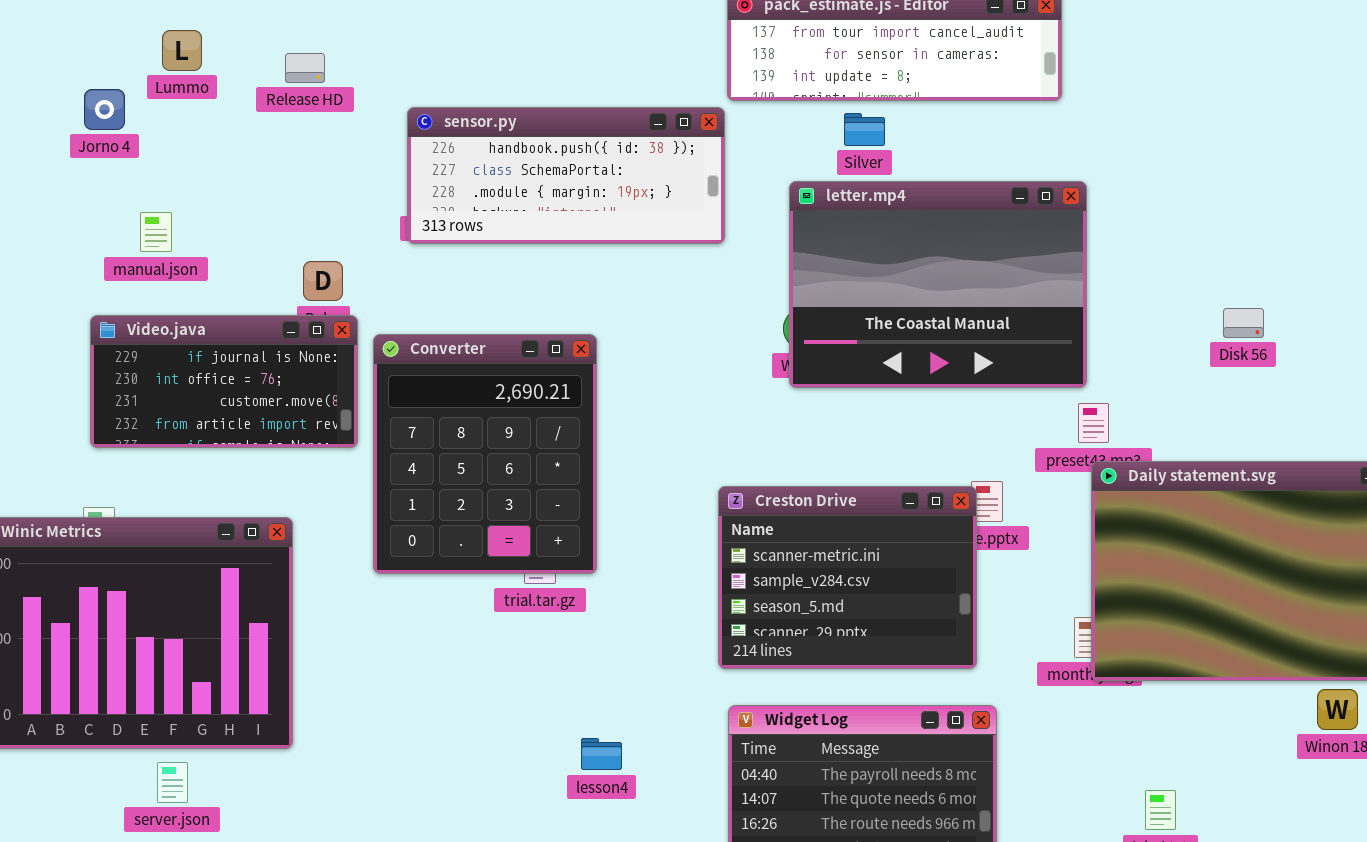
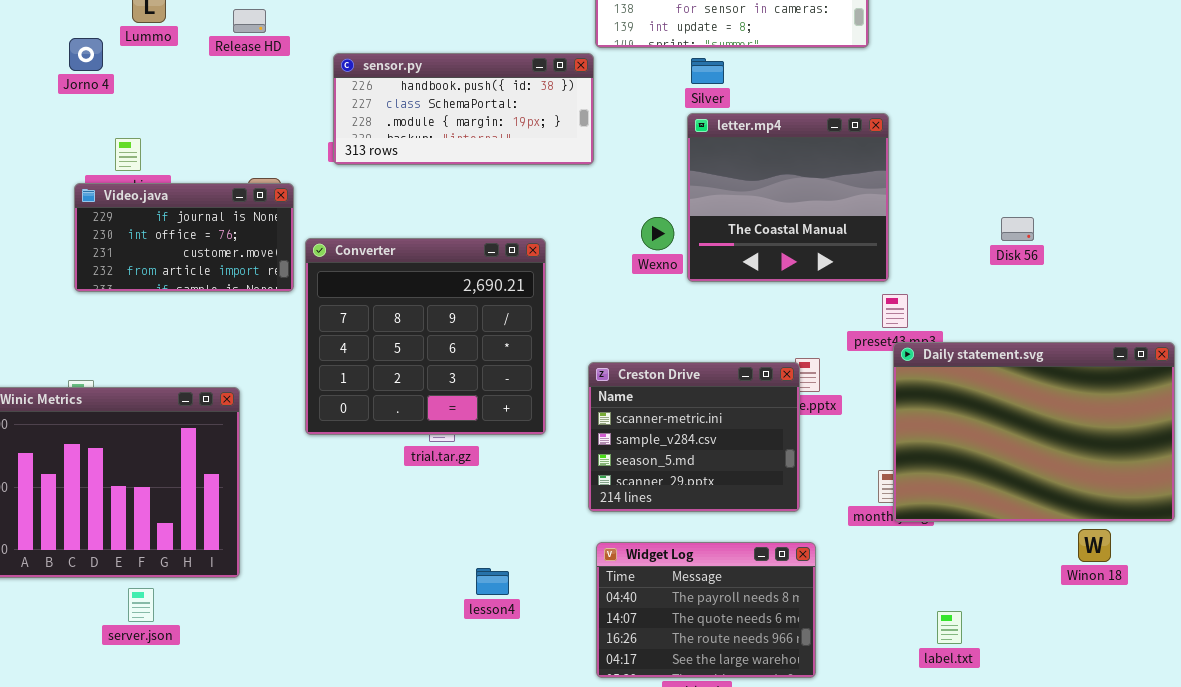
letter.mp4: [789,181,1087,388] -> [687,113,889,282], resized
Video.java: [90,315,358,448] -> [74,183,294,292], moved
Converter: [373,334,597,574] -> [305,238,546,435], resized

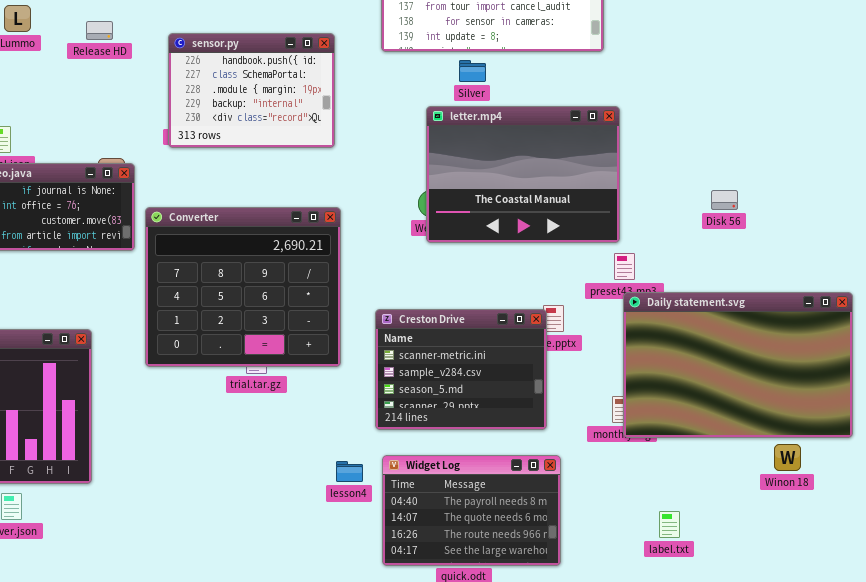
sensor.py: [333,53,594,165] -> [168,33,335,148], resized
letter.mp4: [687,113,889,282] -> [426,106,620,243], resized
lesson4: [476,568,509,595] -> [336,461,363,482], moved

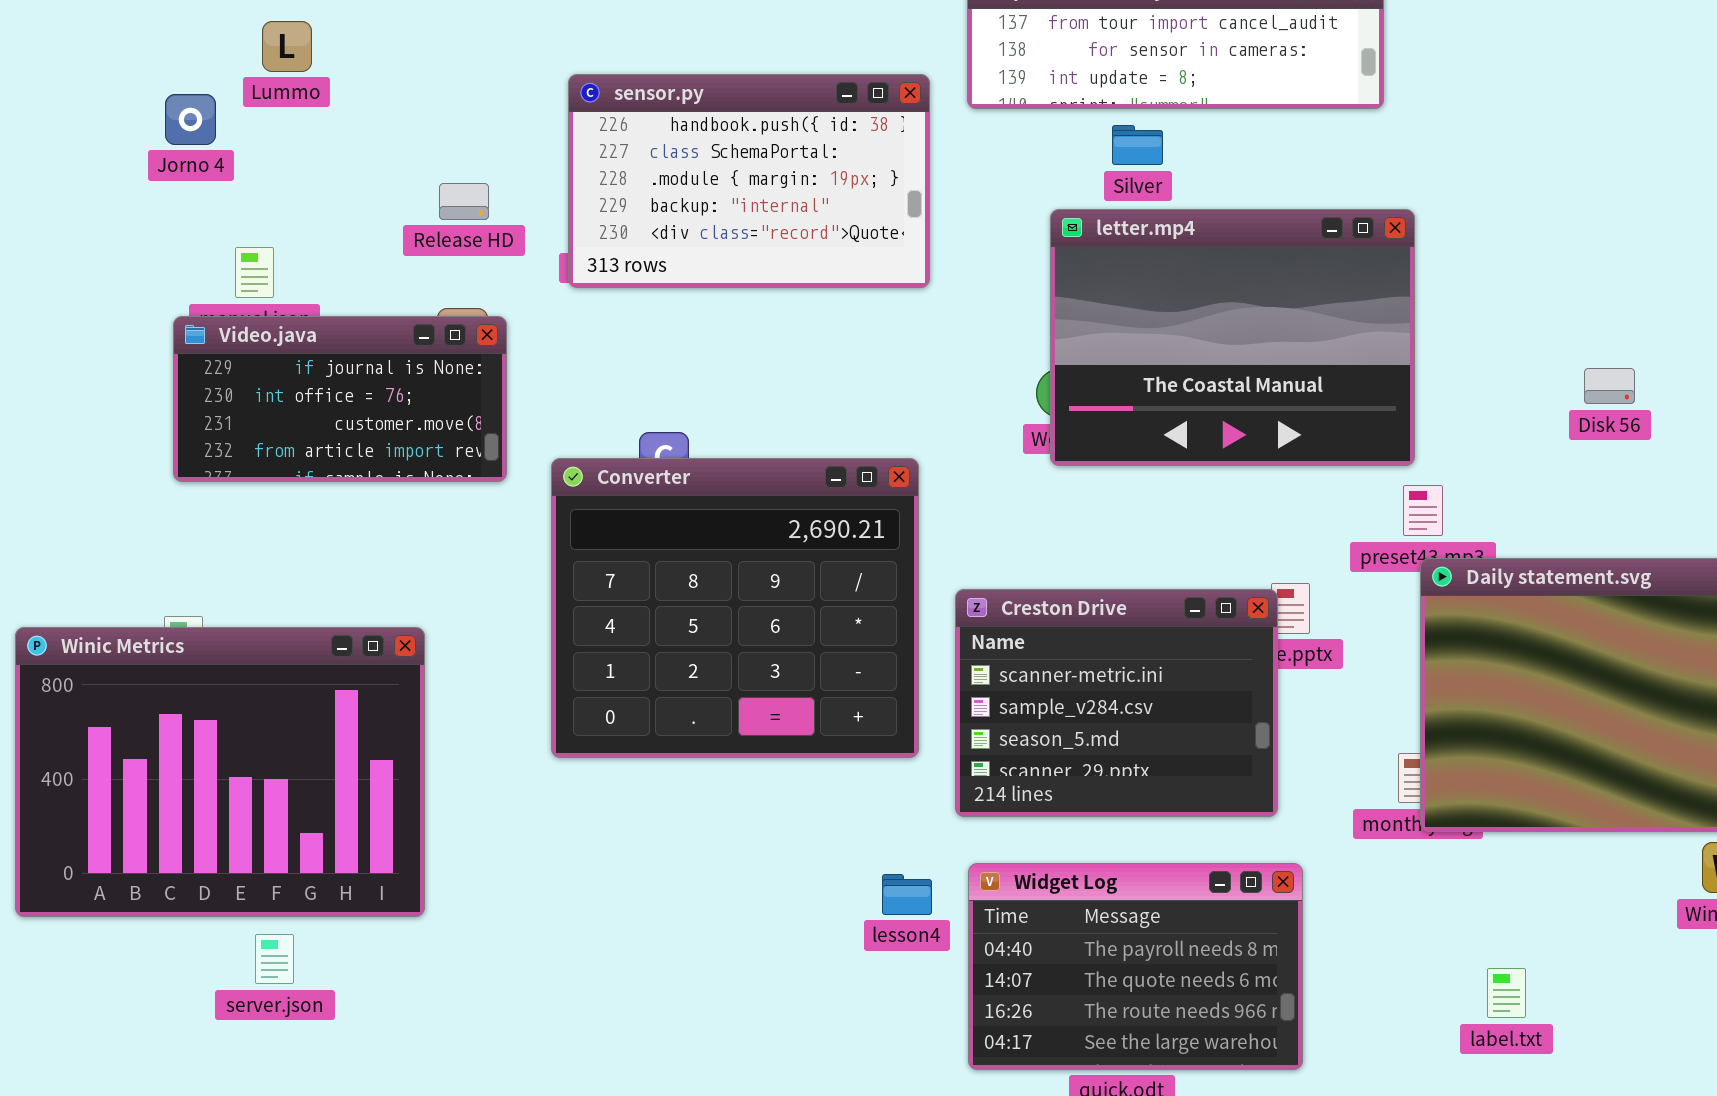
Release HD: [86,21,113,40] -> [439,183,489,220], moved
sensor.py: [168,33,335,148] -> [568,74,930,288], resized
Converter: [145,207,341,367] -> [551,458,919,758], moved

